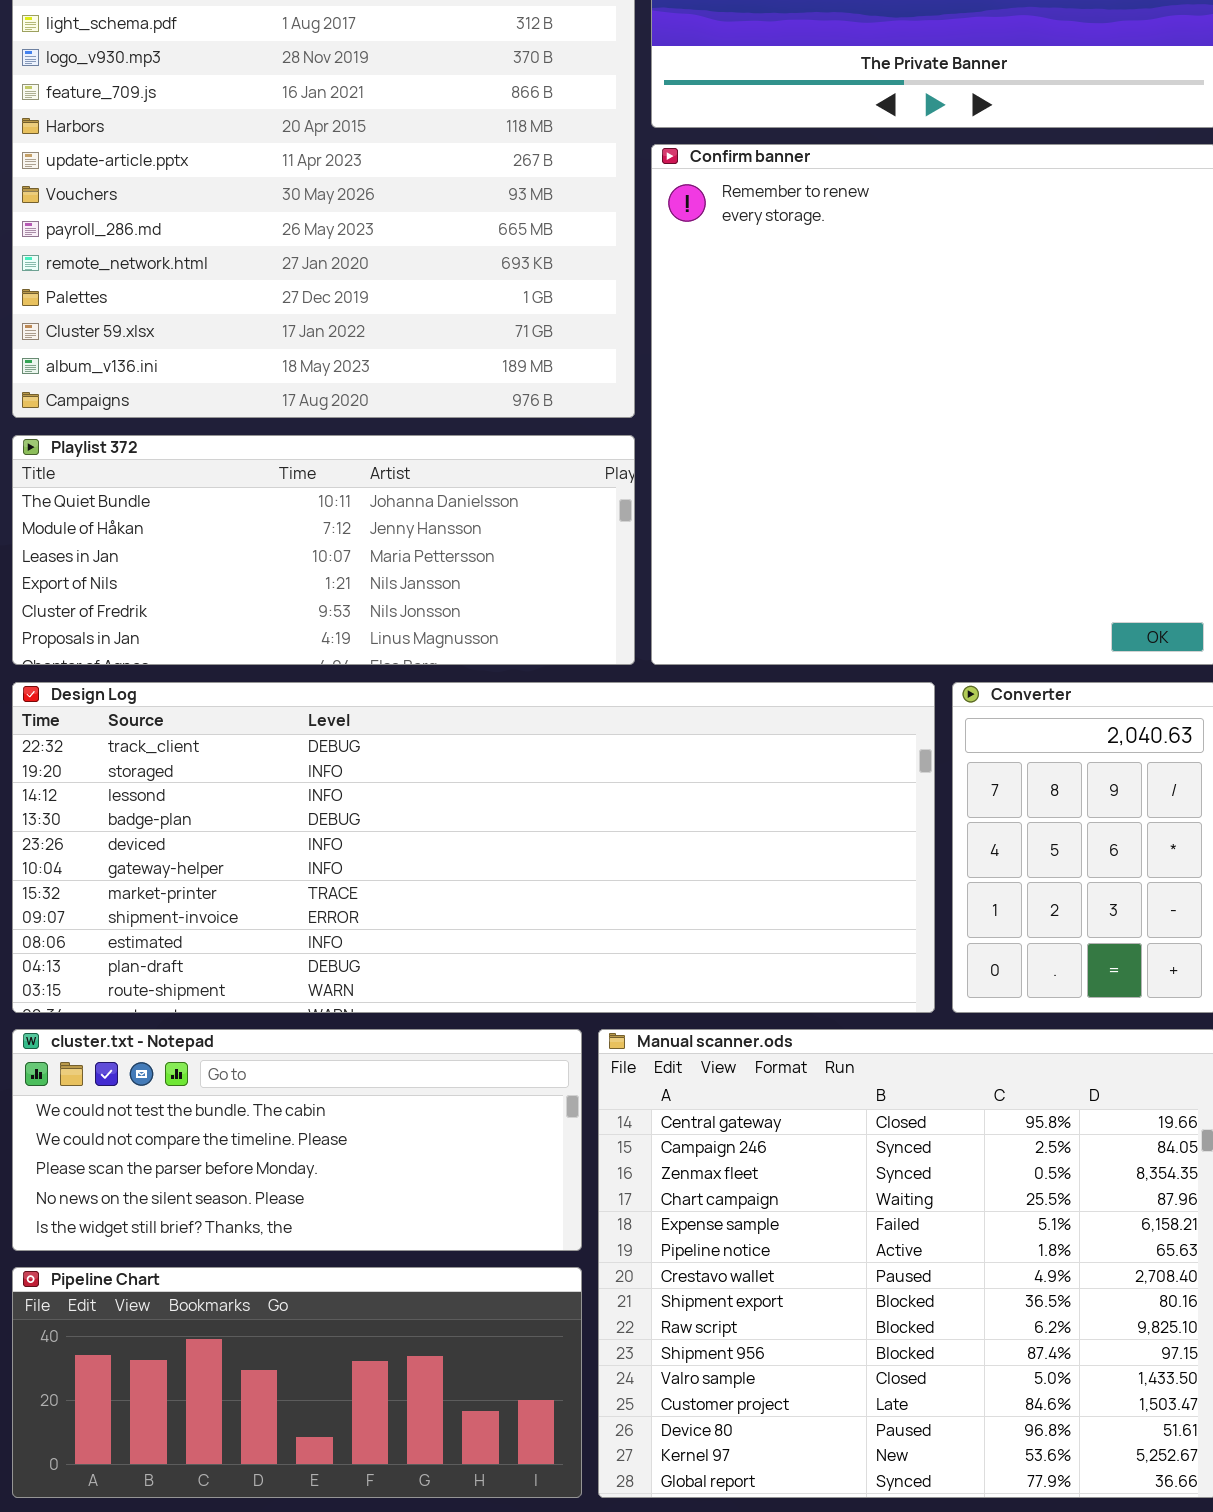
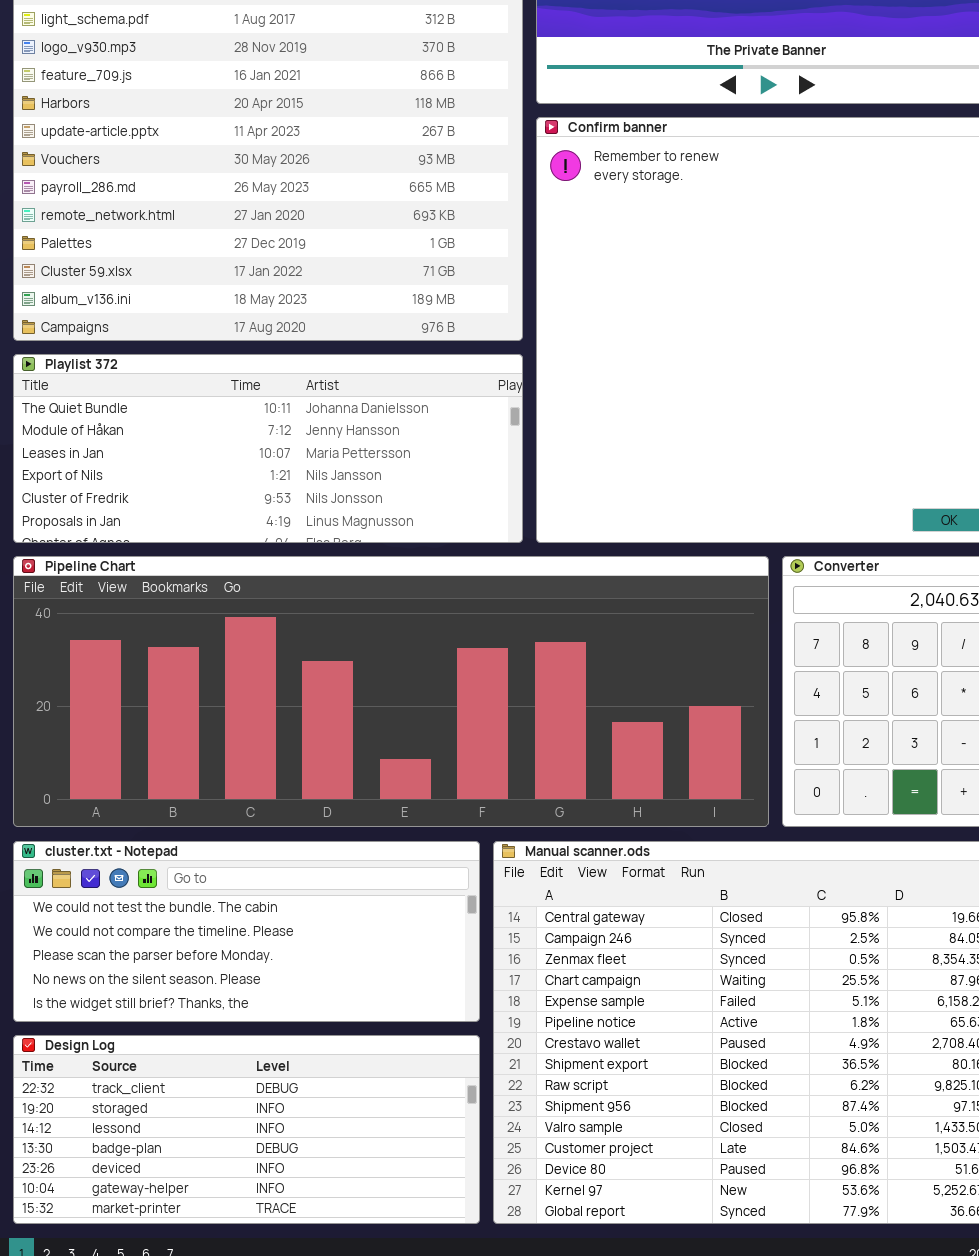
Design Log: [12,682,935,1013] -> [13,1035,480,1224], moved, resized
Pipeline Chart: [12,1267,582,1498] -> [13,556,769,827], moved, resized

